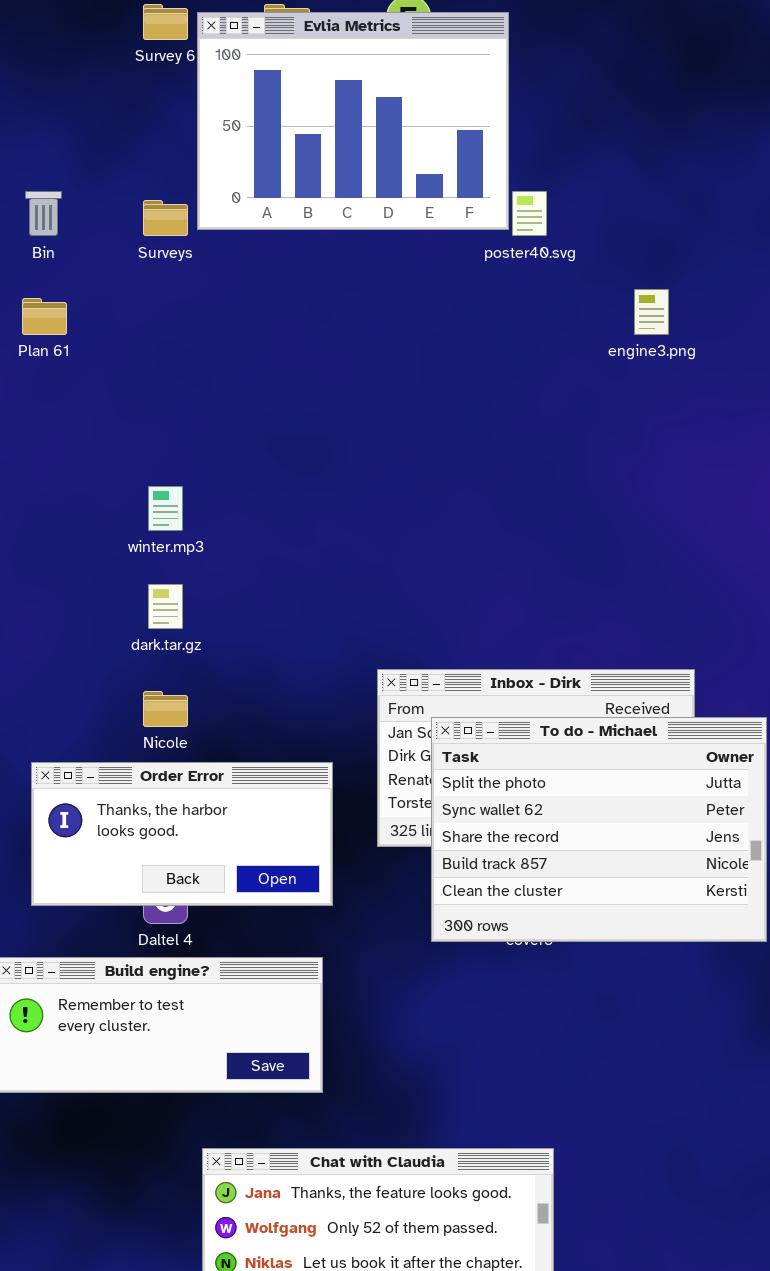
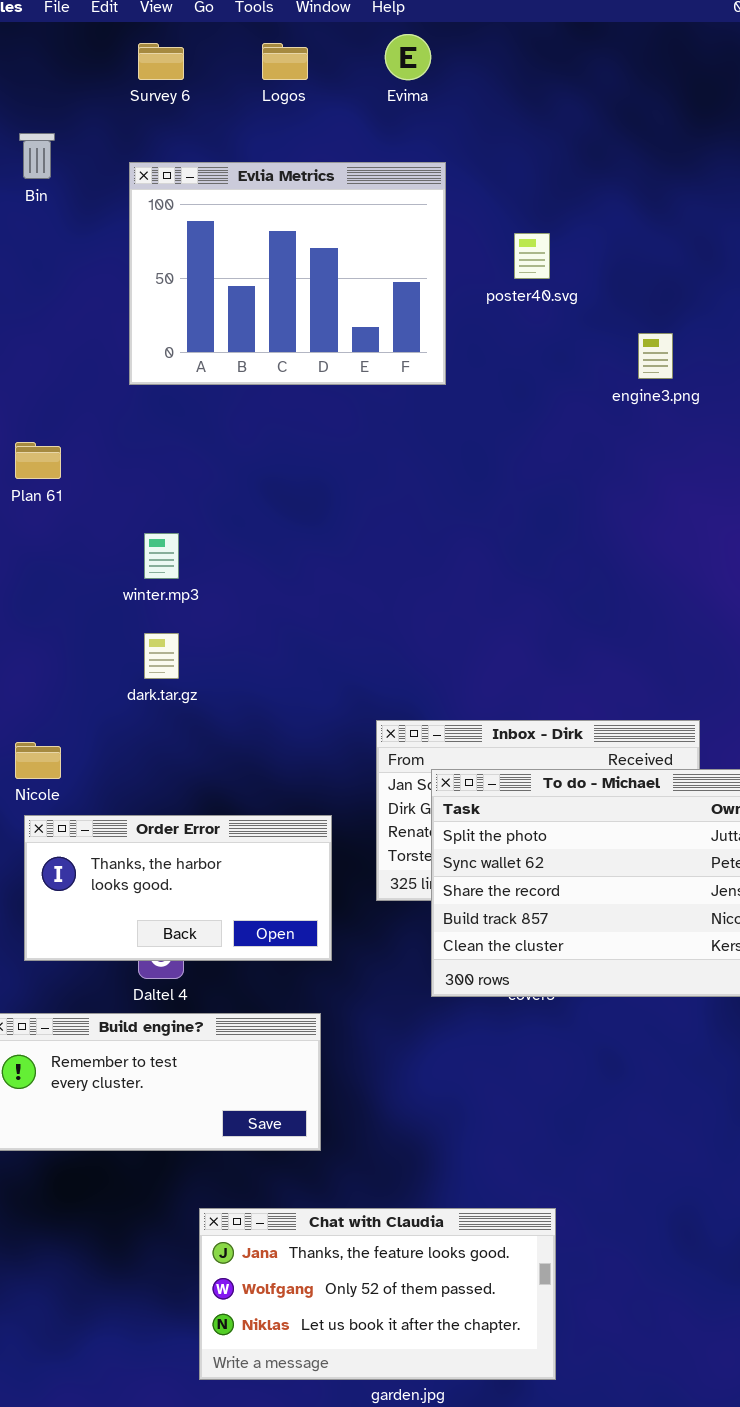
Evlia Metrics: [197,12,509,230] -> [129,162,446,385], moved
Bin: [25,191,62,236] -> [19,133,55,179], moved
Plan 61: [22,298,67,335] -> [15,442,61,479], moved
Nicole: [143,691,188,727] -> [15,742,61,779], moved

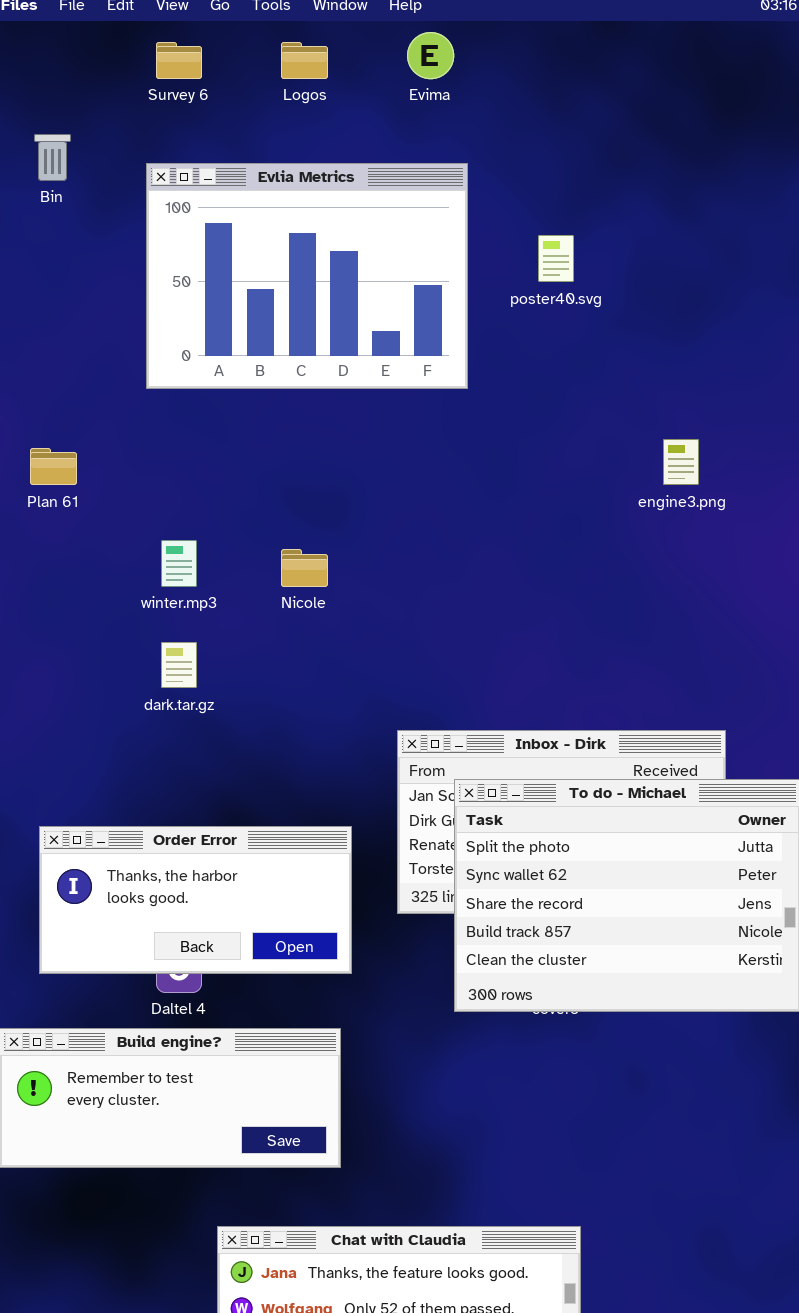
engine3.png: [638,333,673,379] -> [663,439,699,485], moved
Nicole: [15,742,61,779] -> [281,549,328,587], moved

